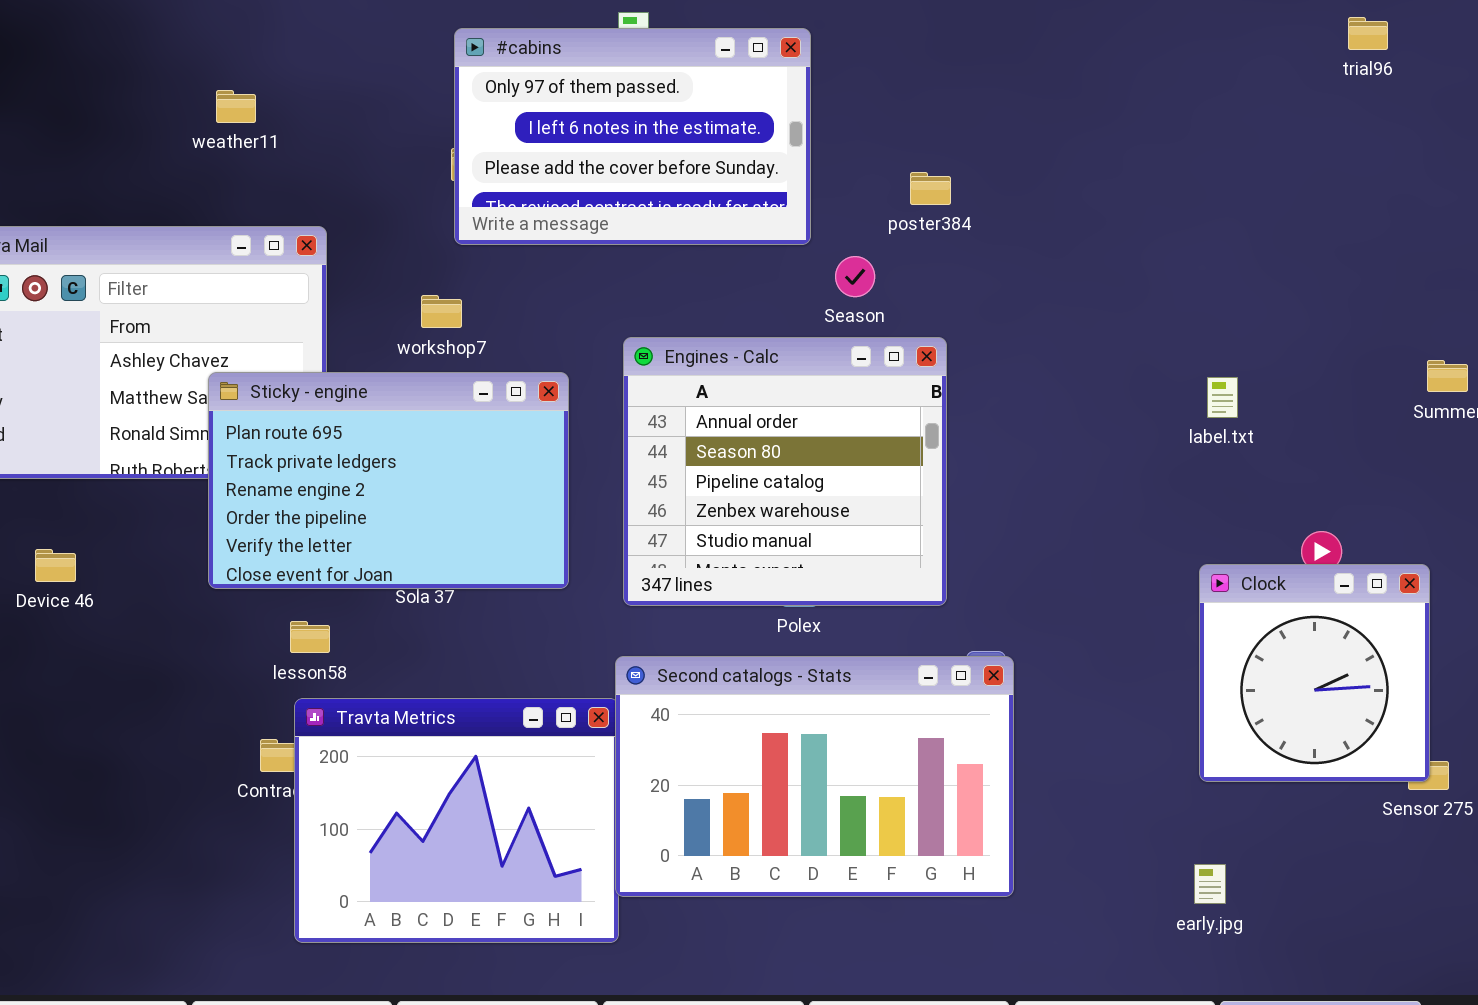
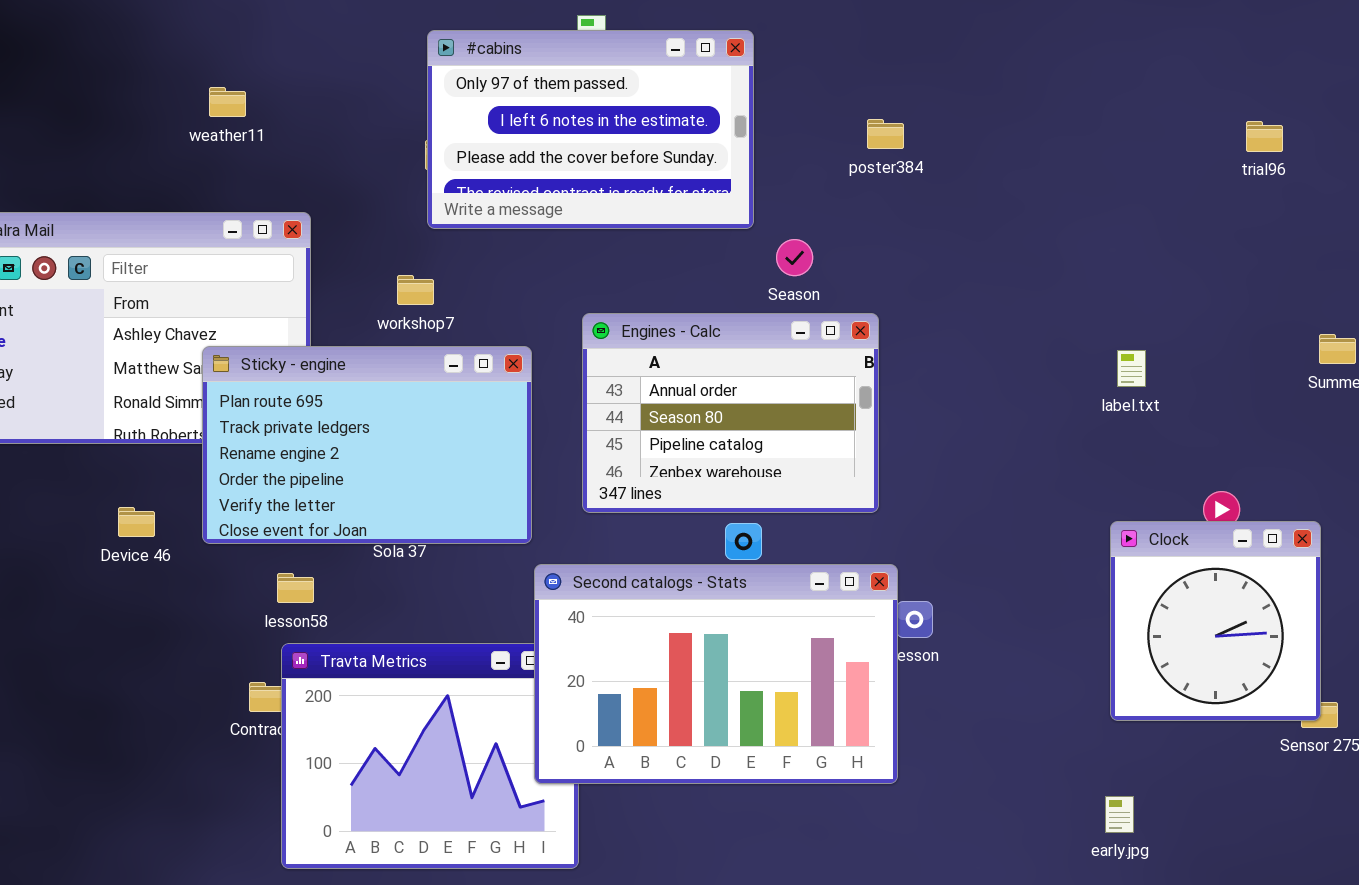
trial96: [1348,17,1388,50] -> [1246,121,1283,152], moved
poster384: [910,172,951,205] -> [867,119,904,149], moved
Engines - Calc: [623,337,947,606] -> [582,313,879,513], resized
Device 46: [35,549,76,582] -> [118,507,155,537], moved
Second catalogs - Stats: [615,656,1014,897] -> [534,564,898,784], moved

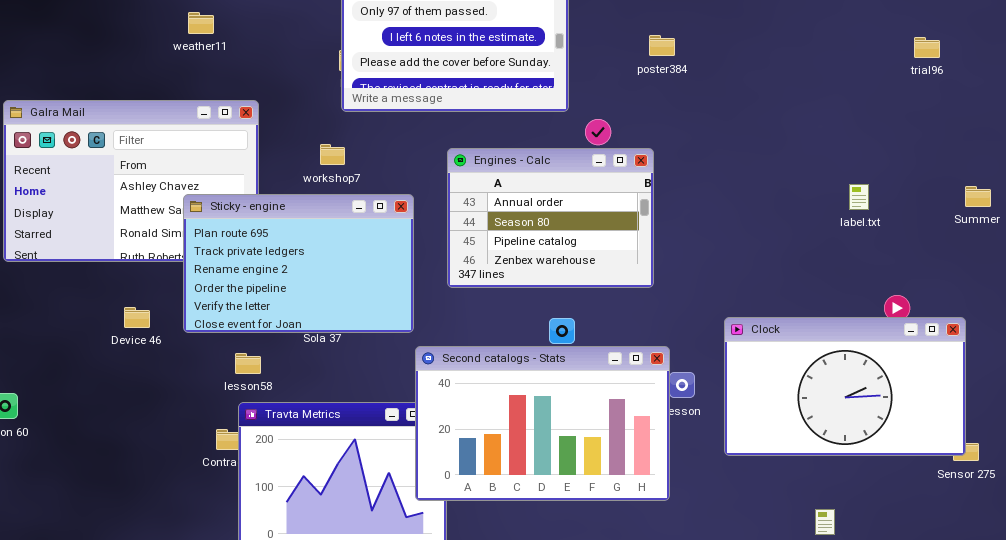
Engines - Calc: [582,313,879,513] -> [447,148,654,288], moved
label.txt: [1117,350,1146,387] -> [849,184,869,210], moved
Clock: [1110,521,1321,721] -> [724,317,966,456], resized

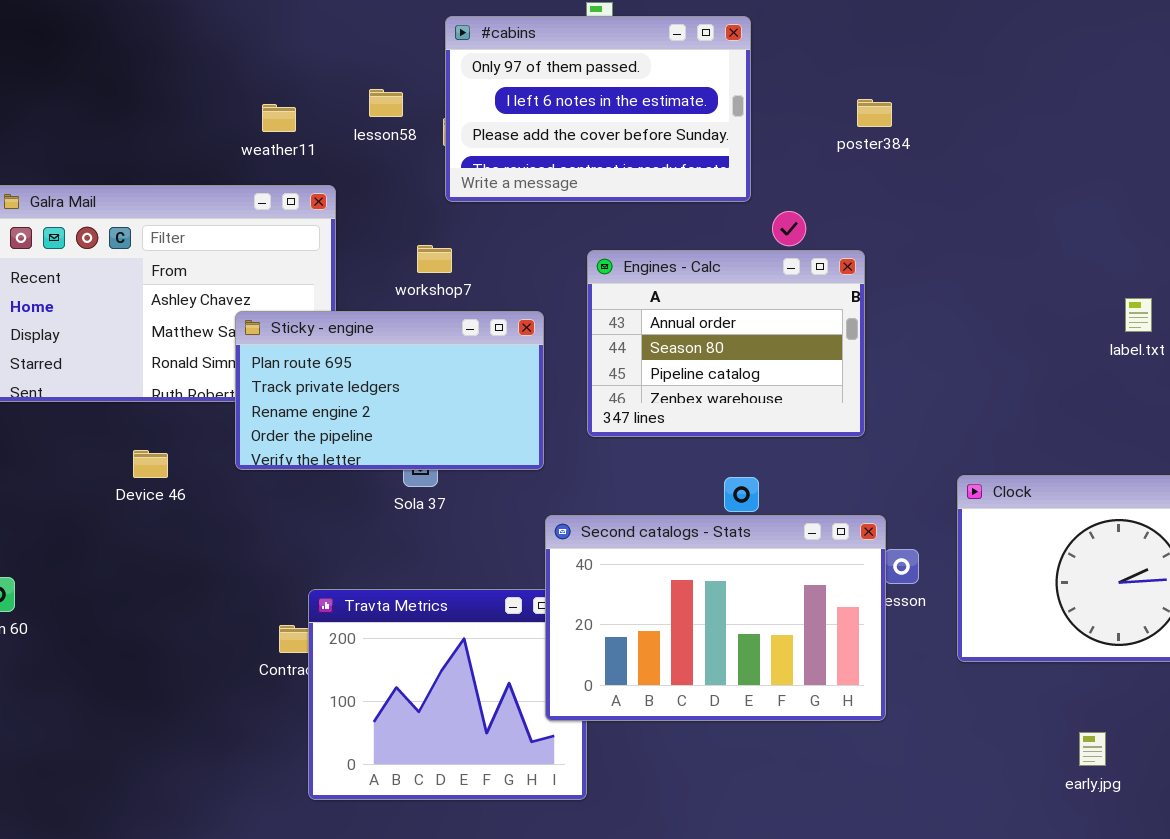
weather11: [188,12,214,34] -> [262,104,296,132], moved
Sticky - engine: [183,194,414,333] -> [235,311,544,470], resized
Device 46: [124,307,150,328] -> [133,450,168,478], moved
lesson58: [235,353,261,374] -> [369,89,403,117], moved

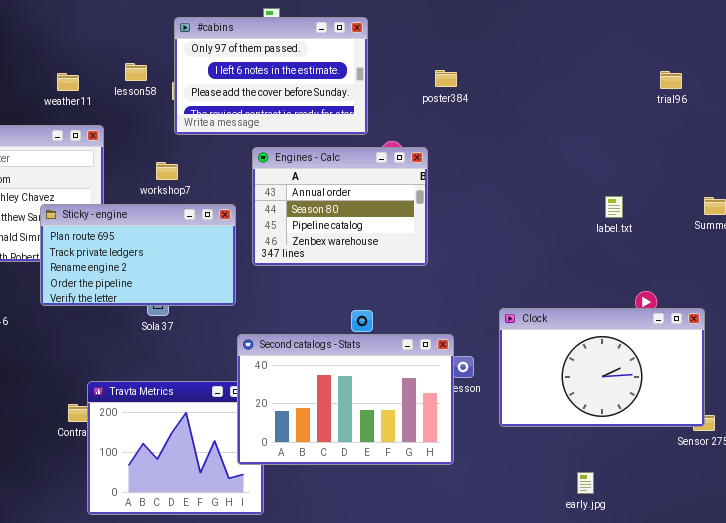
Engines - Calc: [587,250,865,437] -> [252,147,428,266], moved

